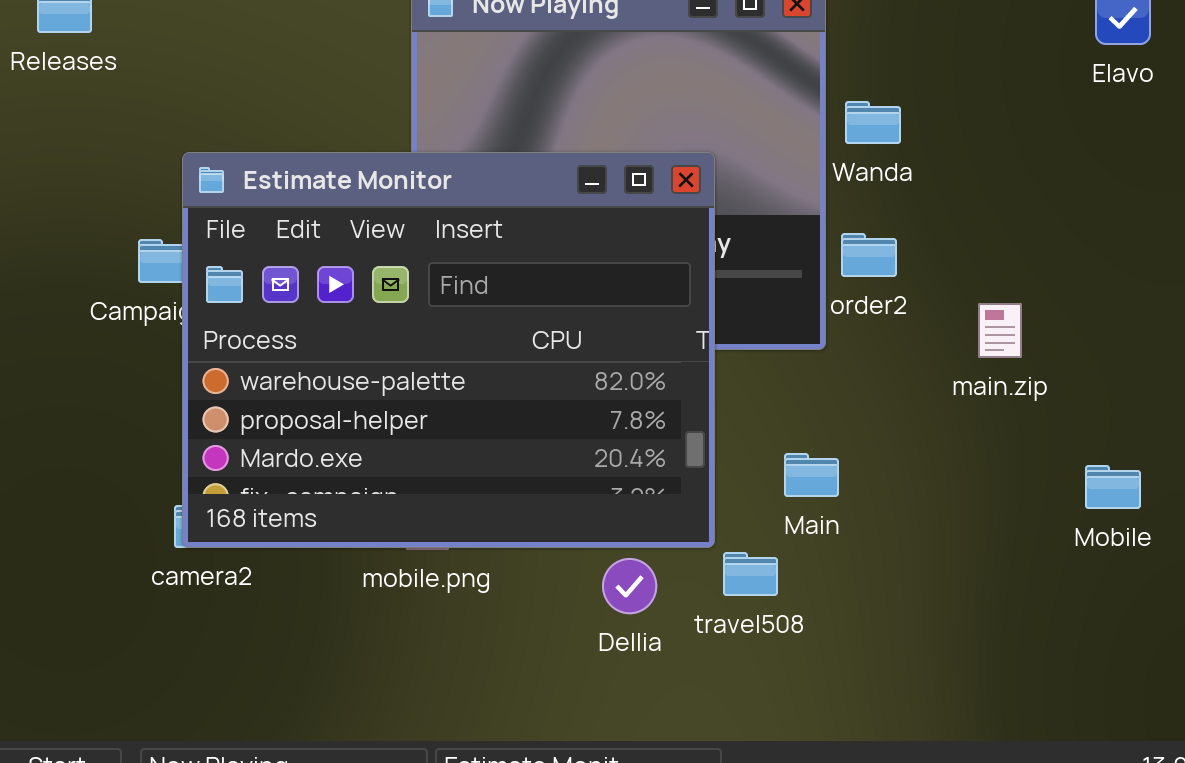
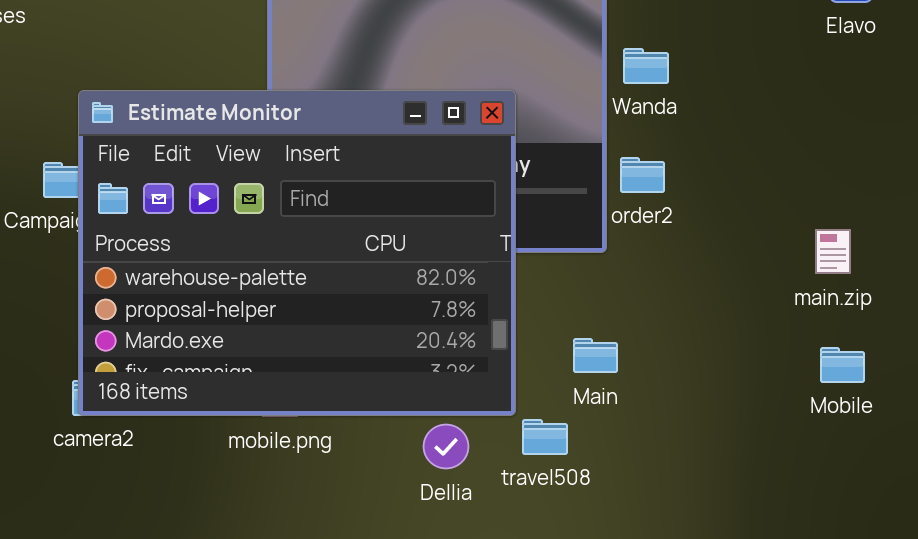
main.zip: [978,303,1022,358] -> [815,229,851,274], moved

